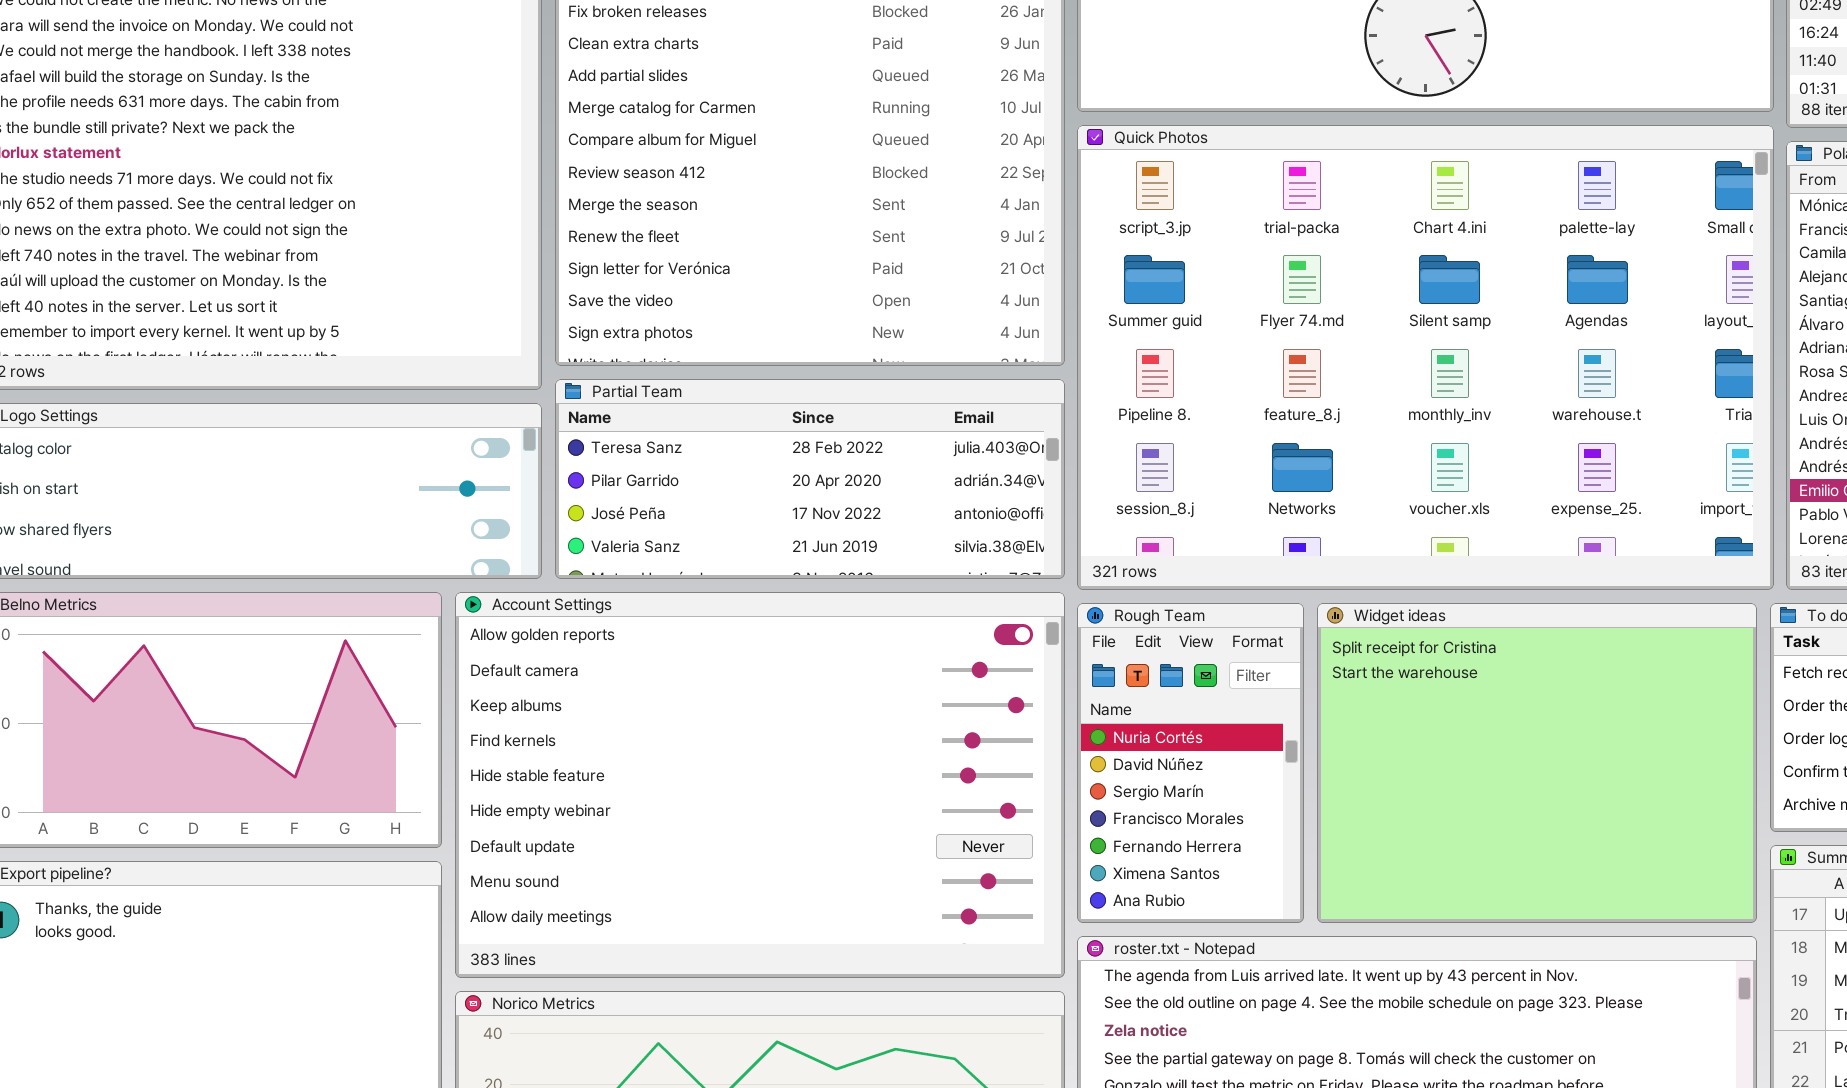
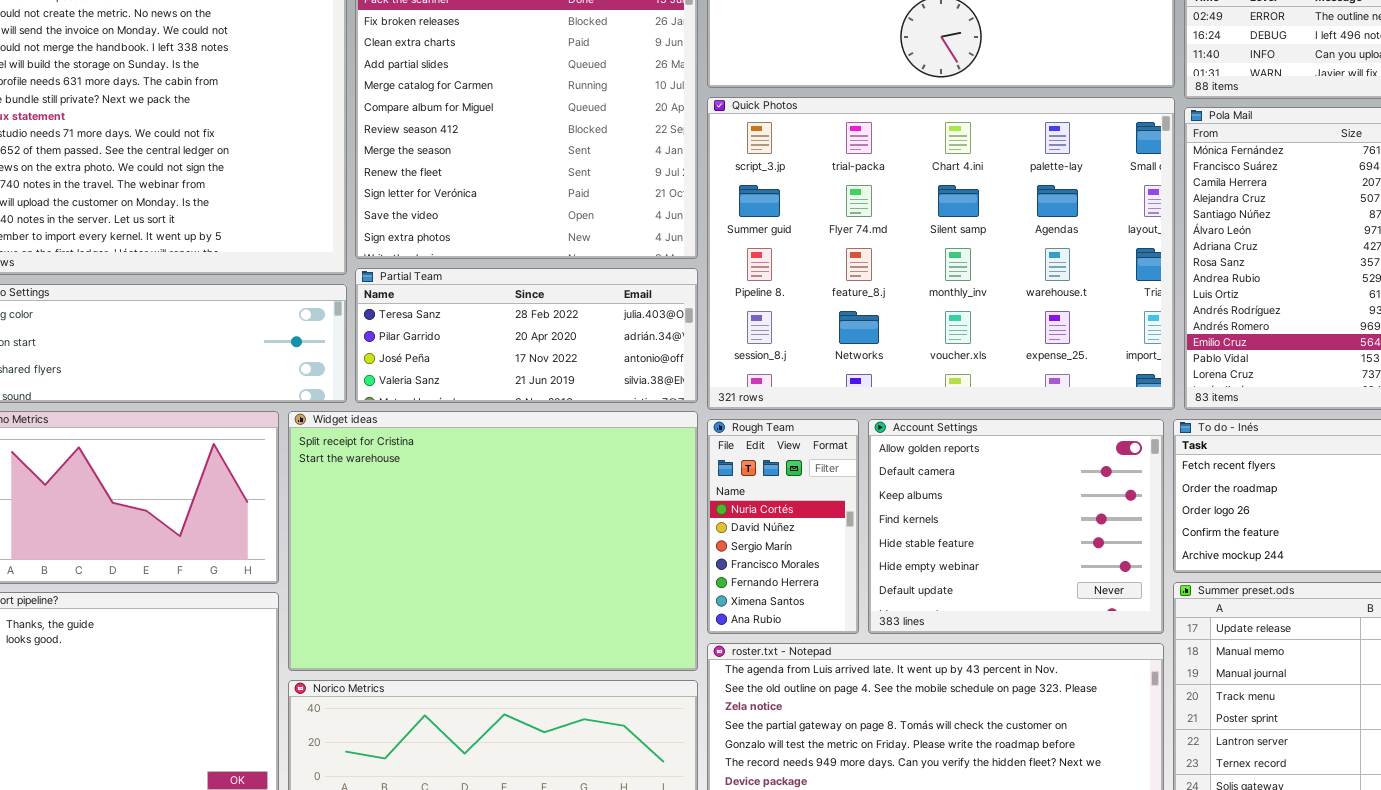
Account Settings: [455,592,1065,978] -> [868,419,1164,634], moved, resized
Widget ideas: [1317,603,1757,923] -> [288,411,698,671], moved, resized

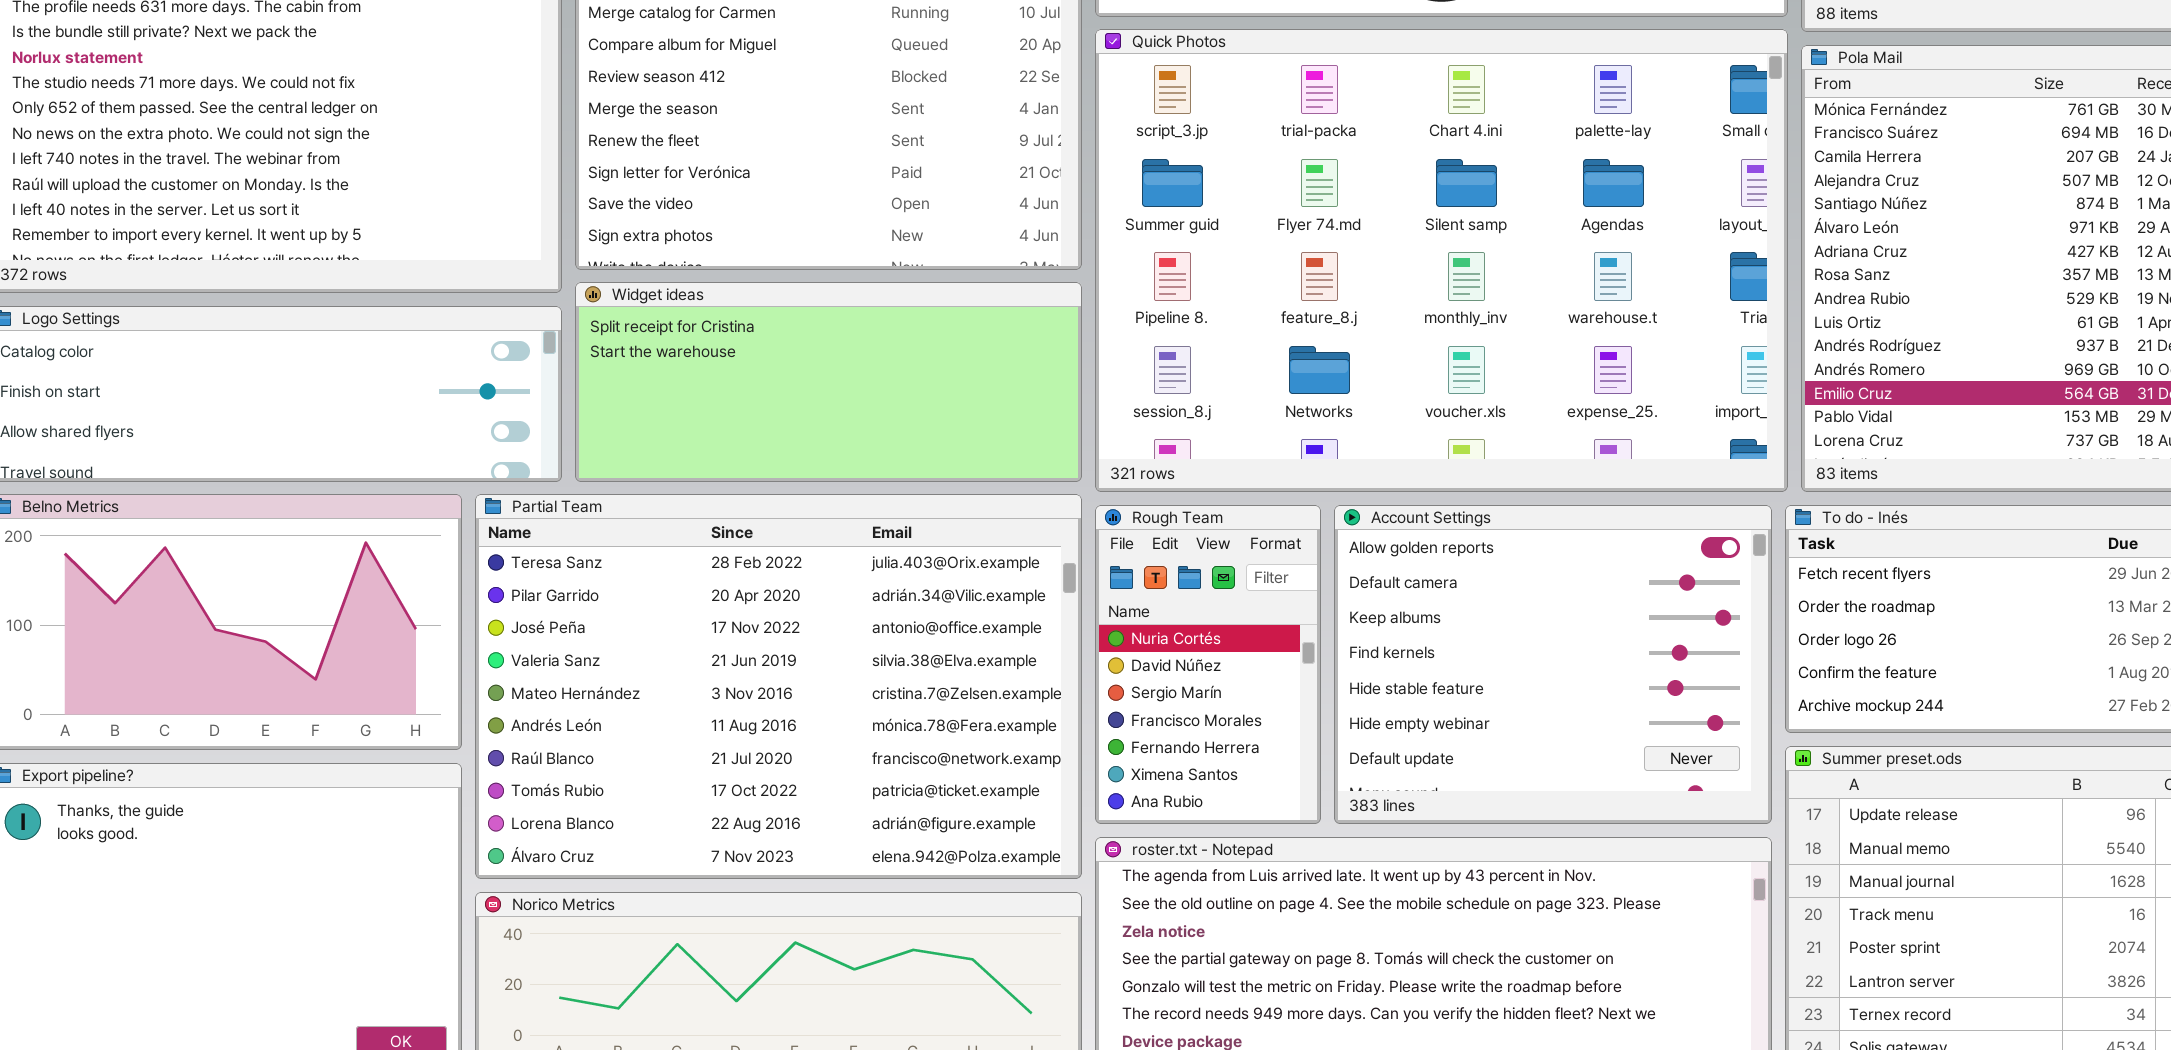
Partial Team: [355,268,698,403] -> [475,494,1082,879], moved, resized
Widget ideas: [288,411,698,671] -> [575,282,1082,482], moved, resized

